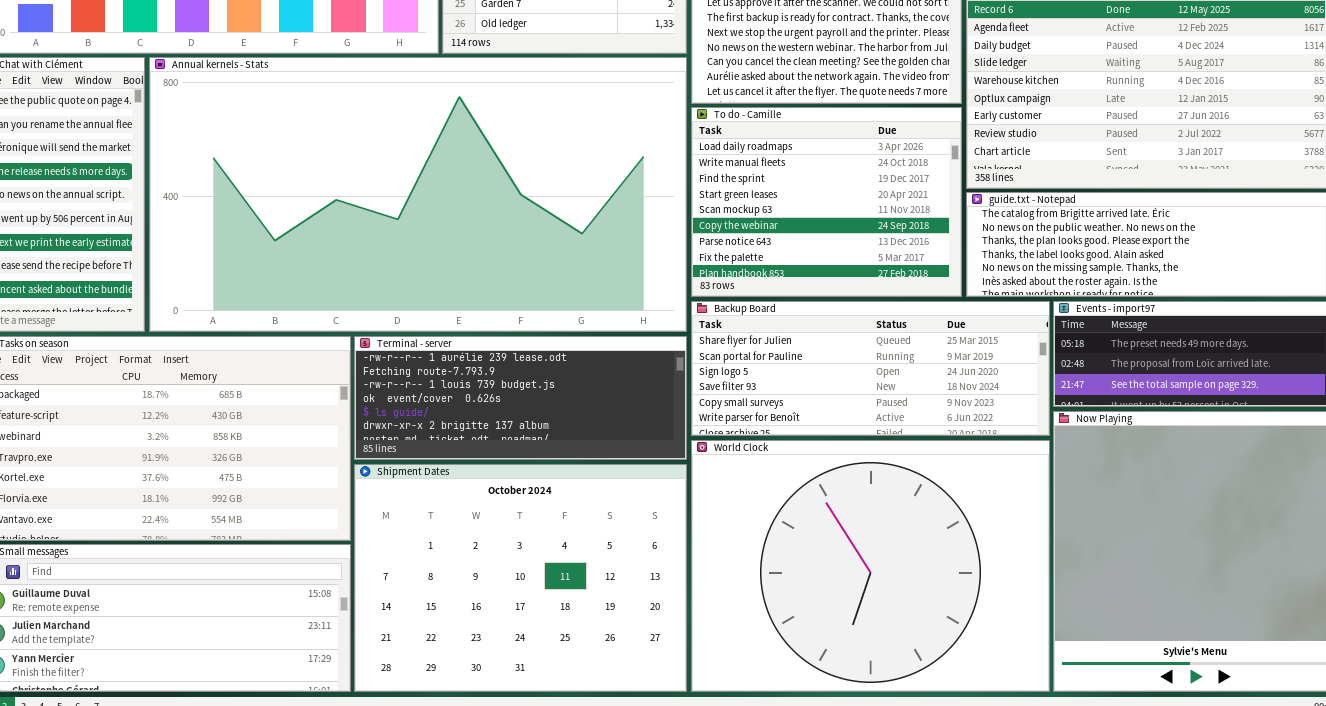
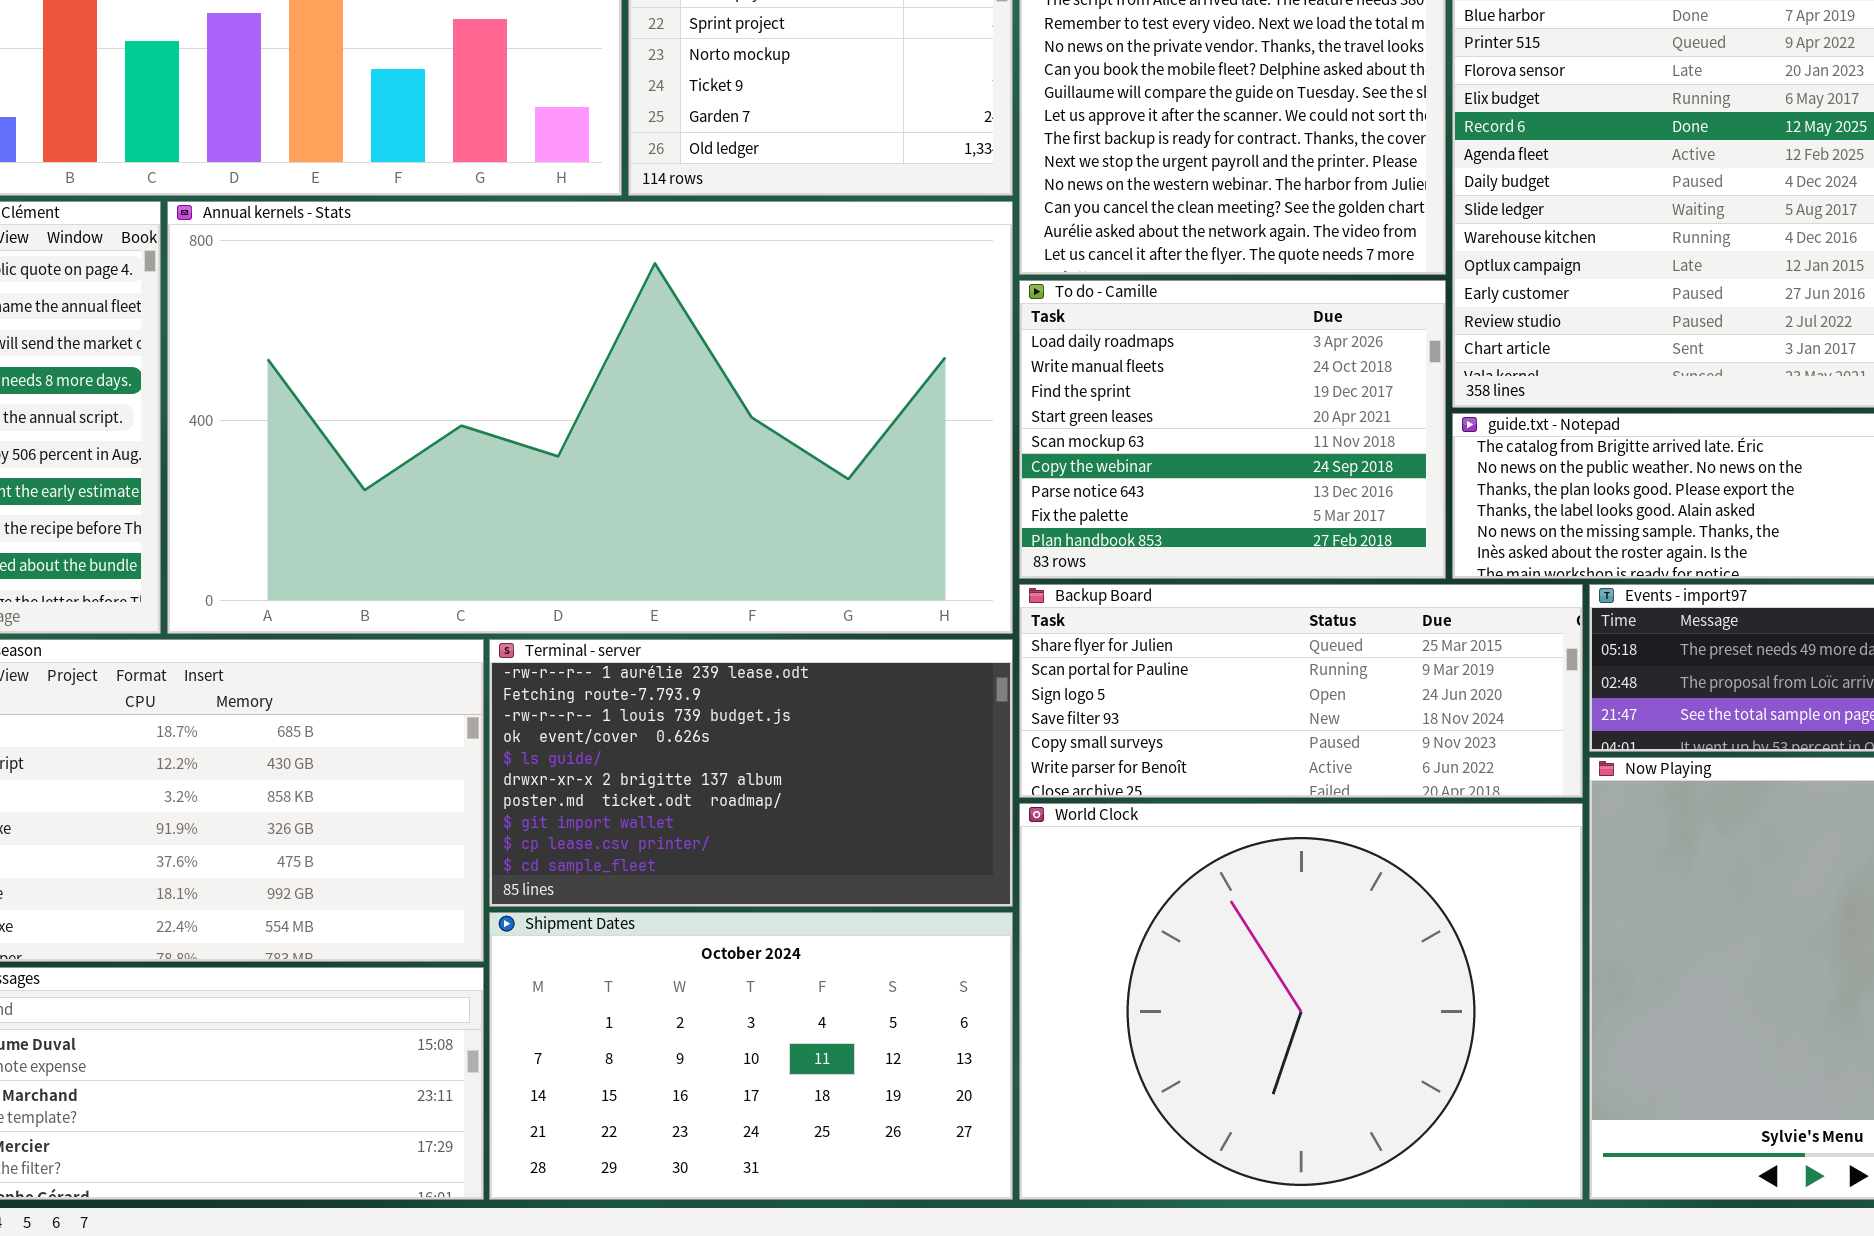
Terminal - server: [354,336,687,460] -> [489,639,1013,907], resized
Shipment Dates: [354,464,687,692] -> [489,912,1013,1200], resized

